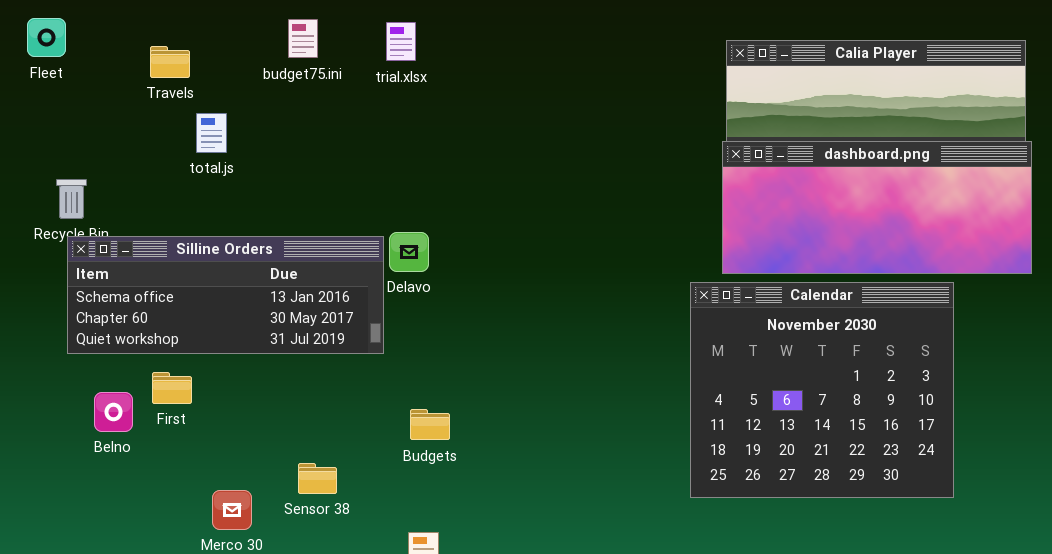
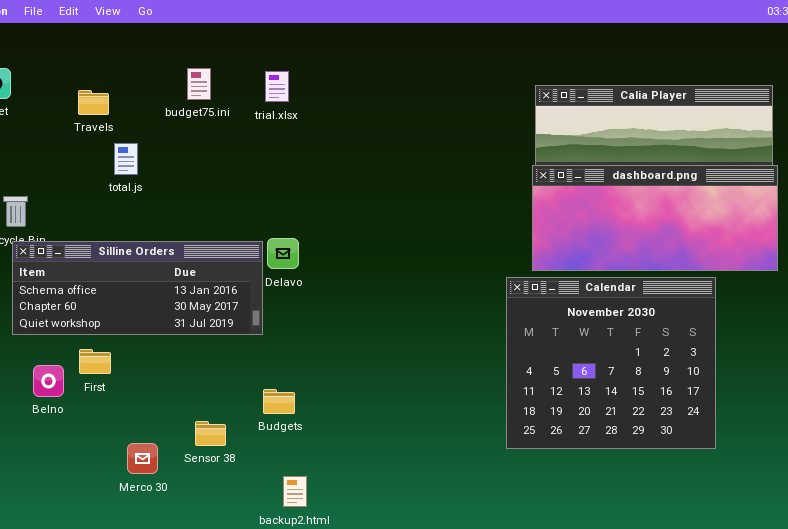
Budgets: [410,409,450,440] -> [263,389,295,414], moved

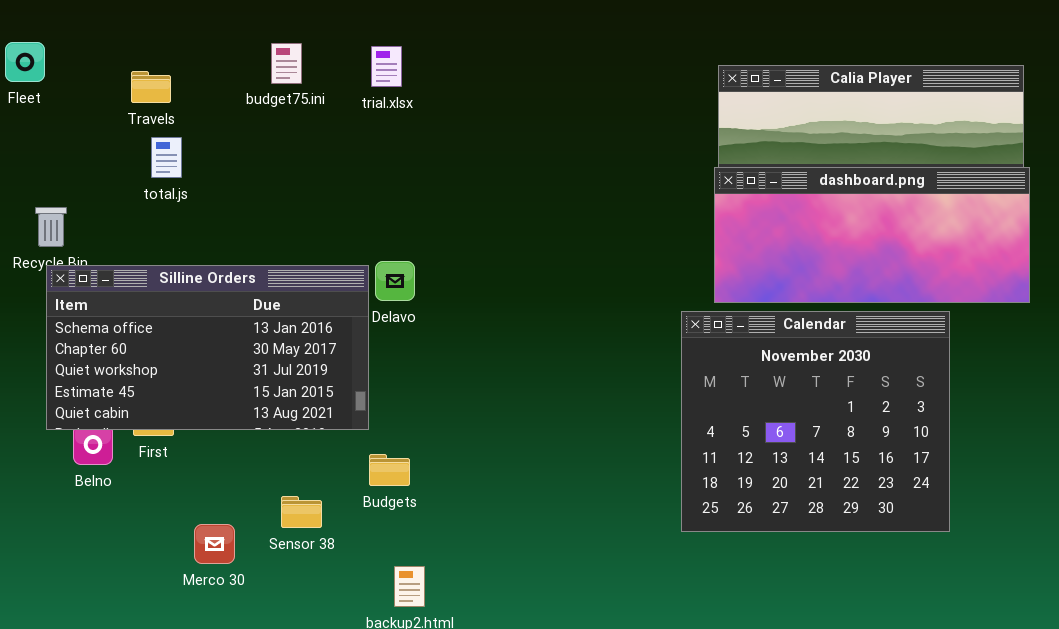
total.js: [114,143,138,175] -> [151,137,182,178], moved
Silline Orders: [12,241,263,335] -> [46,265,369,430], resized

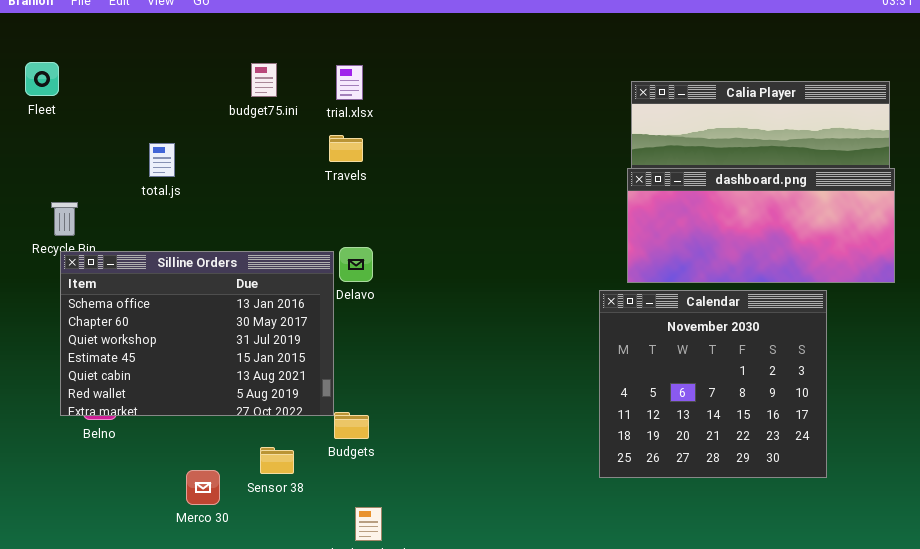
Travels: [131,71,171,103] -> [329,135,363,162], moved
Silline Orders: [46,265,369,430] -> [60,251,334,416], resized

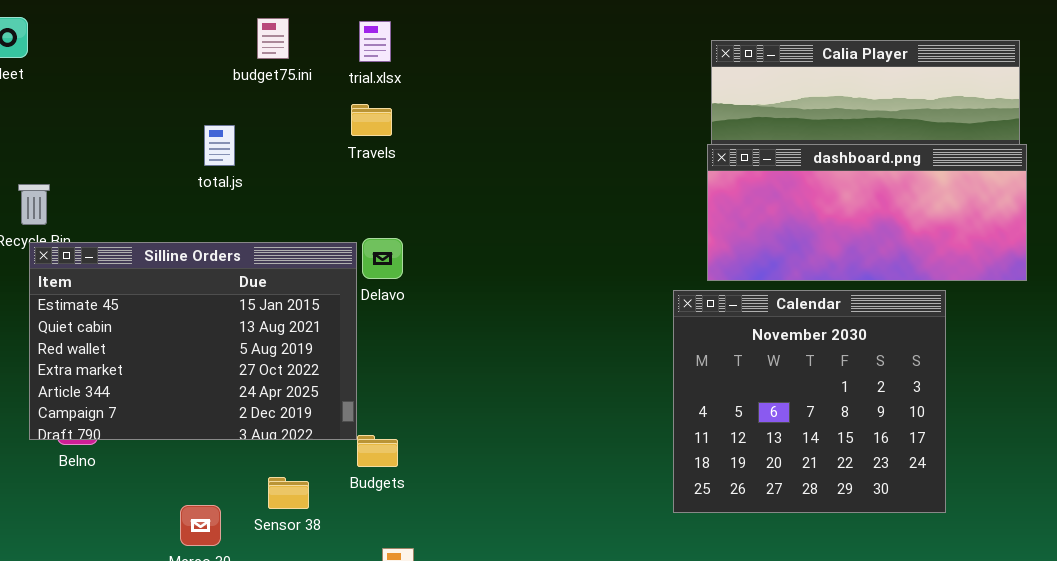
total.js: [149,143,175,177] -> [204,125,235,166], moved
Silline Orders: [60,251,334,416] -> [29,242,357,440], scrolled down 3 rows

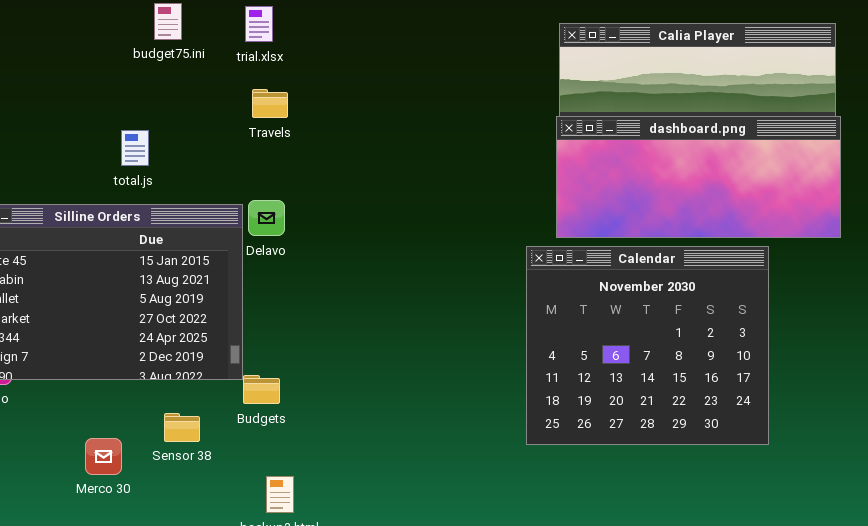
Travels: [351,104,392,136] -> [252,89,288,118], moved
total.js: [204,125,235,166] -> [121,130,149,166], moved

